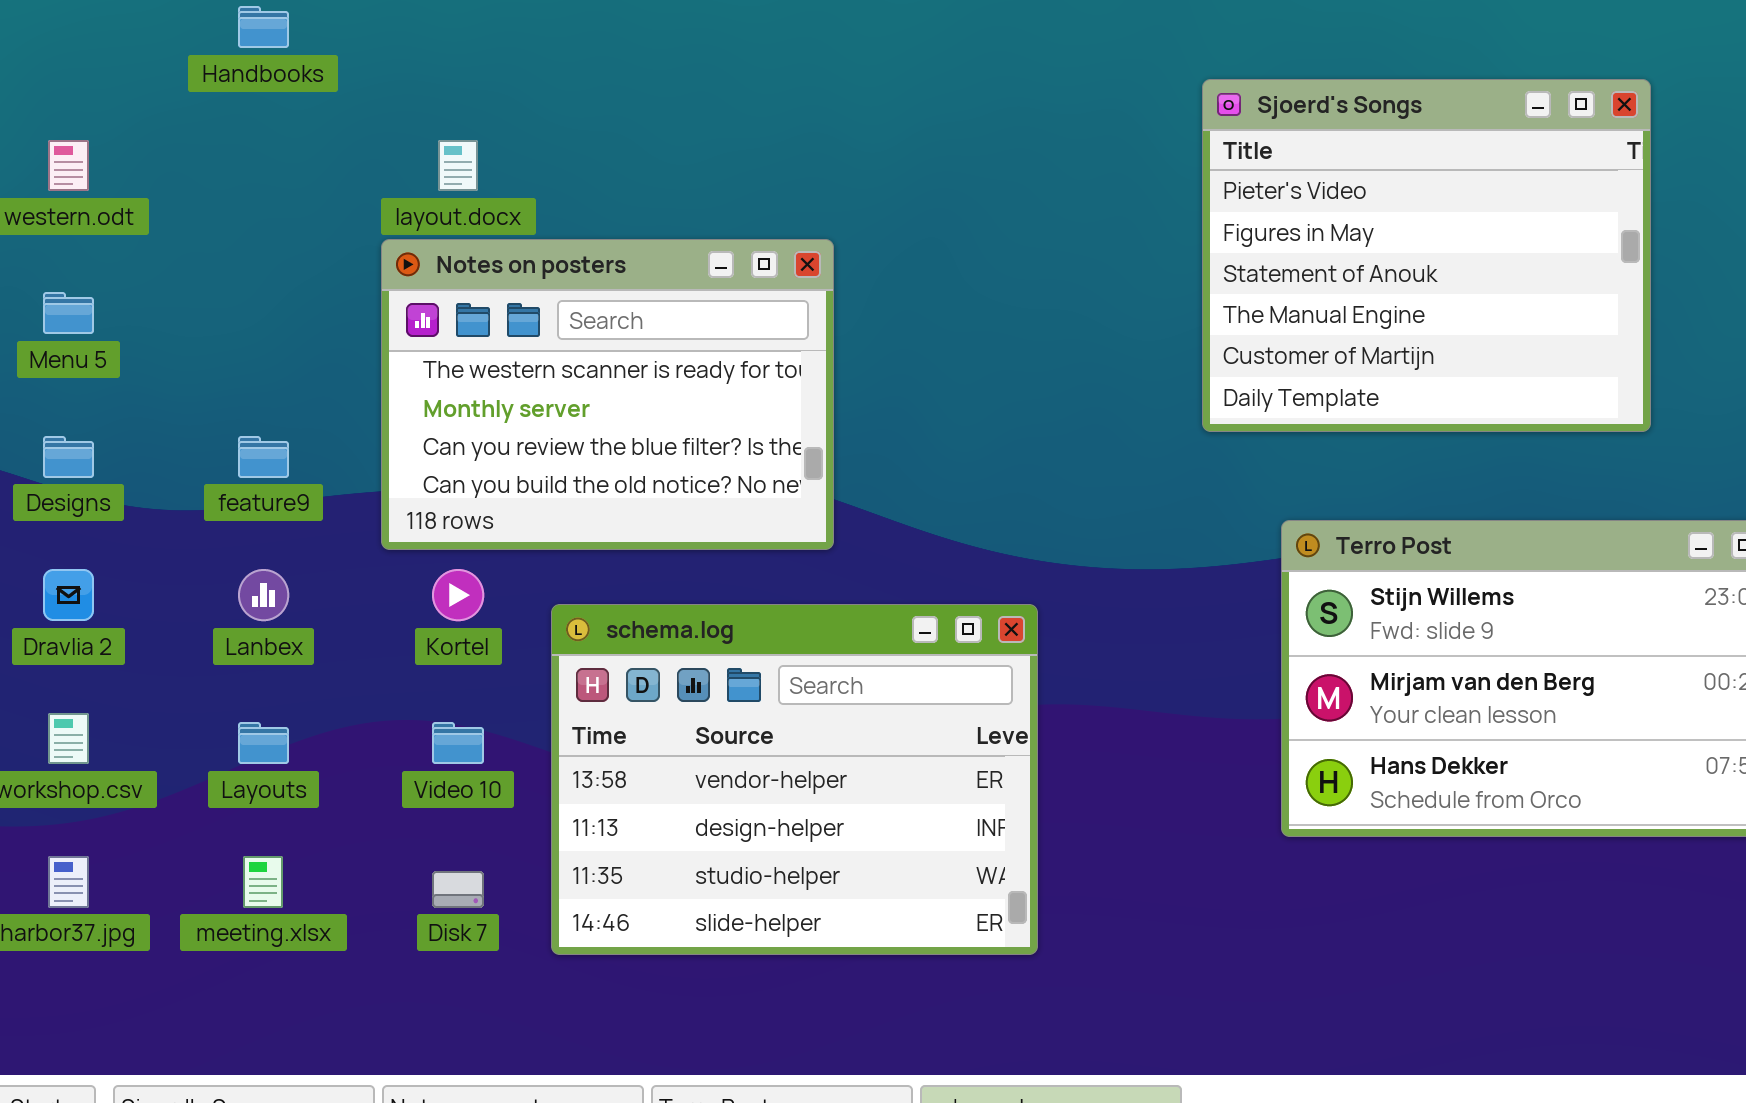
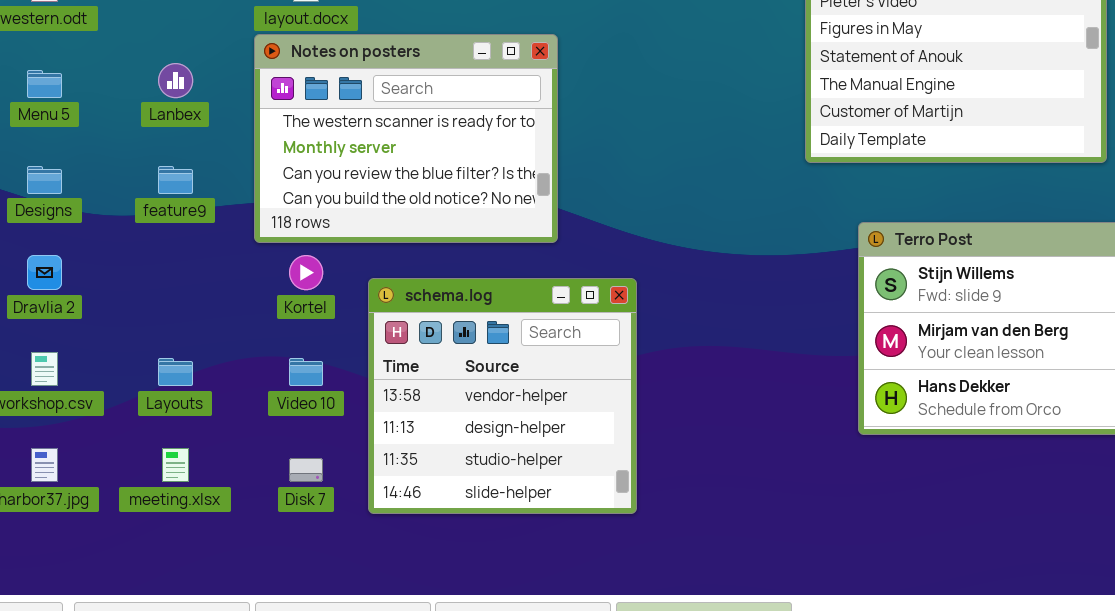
Lanbex: [238,569,289,621] -> [158,63,193,98], moved
schema.log: [551,604,1038,955] -> [368,278,637,514], resized

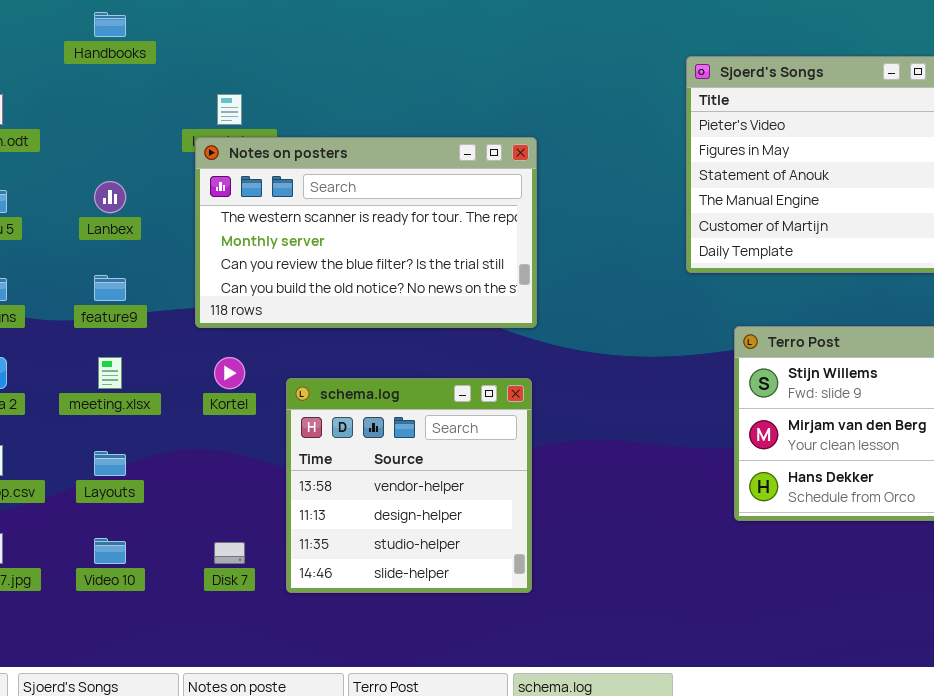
Notes on posters: [254,34,558,243] -> [195,137,537,328], moved, resized
Video 10: [289,358,323,386] -> [94,538,126,564], moved
meeting.xlsx: [162,448,189,482] -> [98,357,122,389], moved

